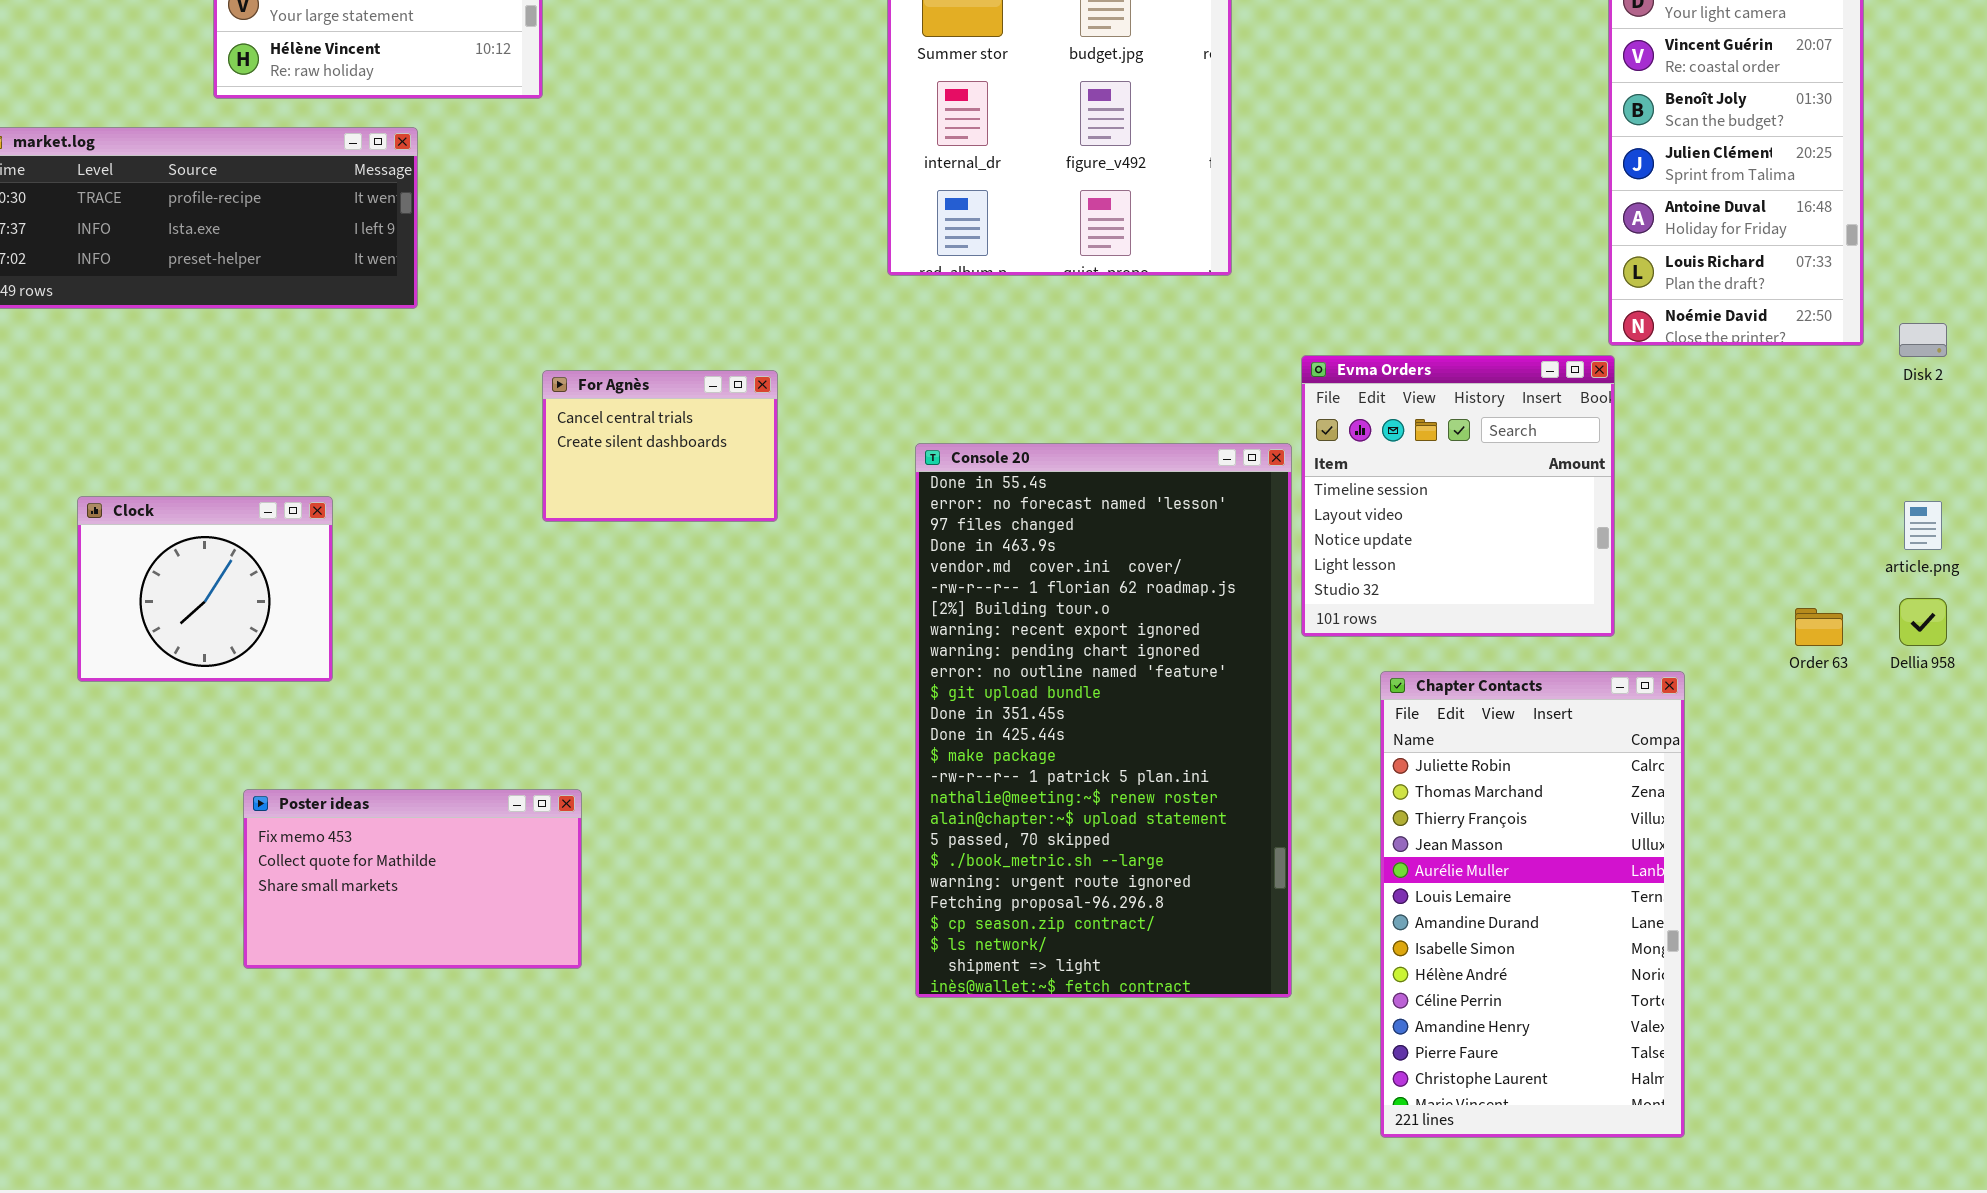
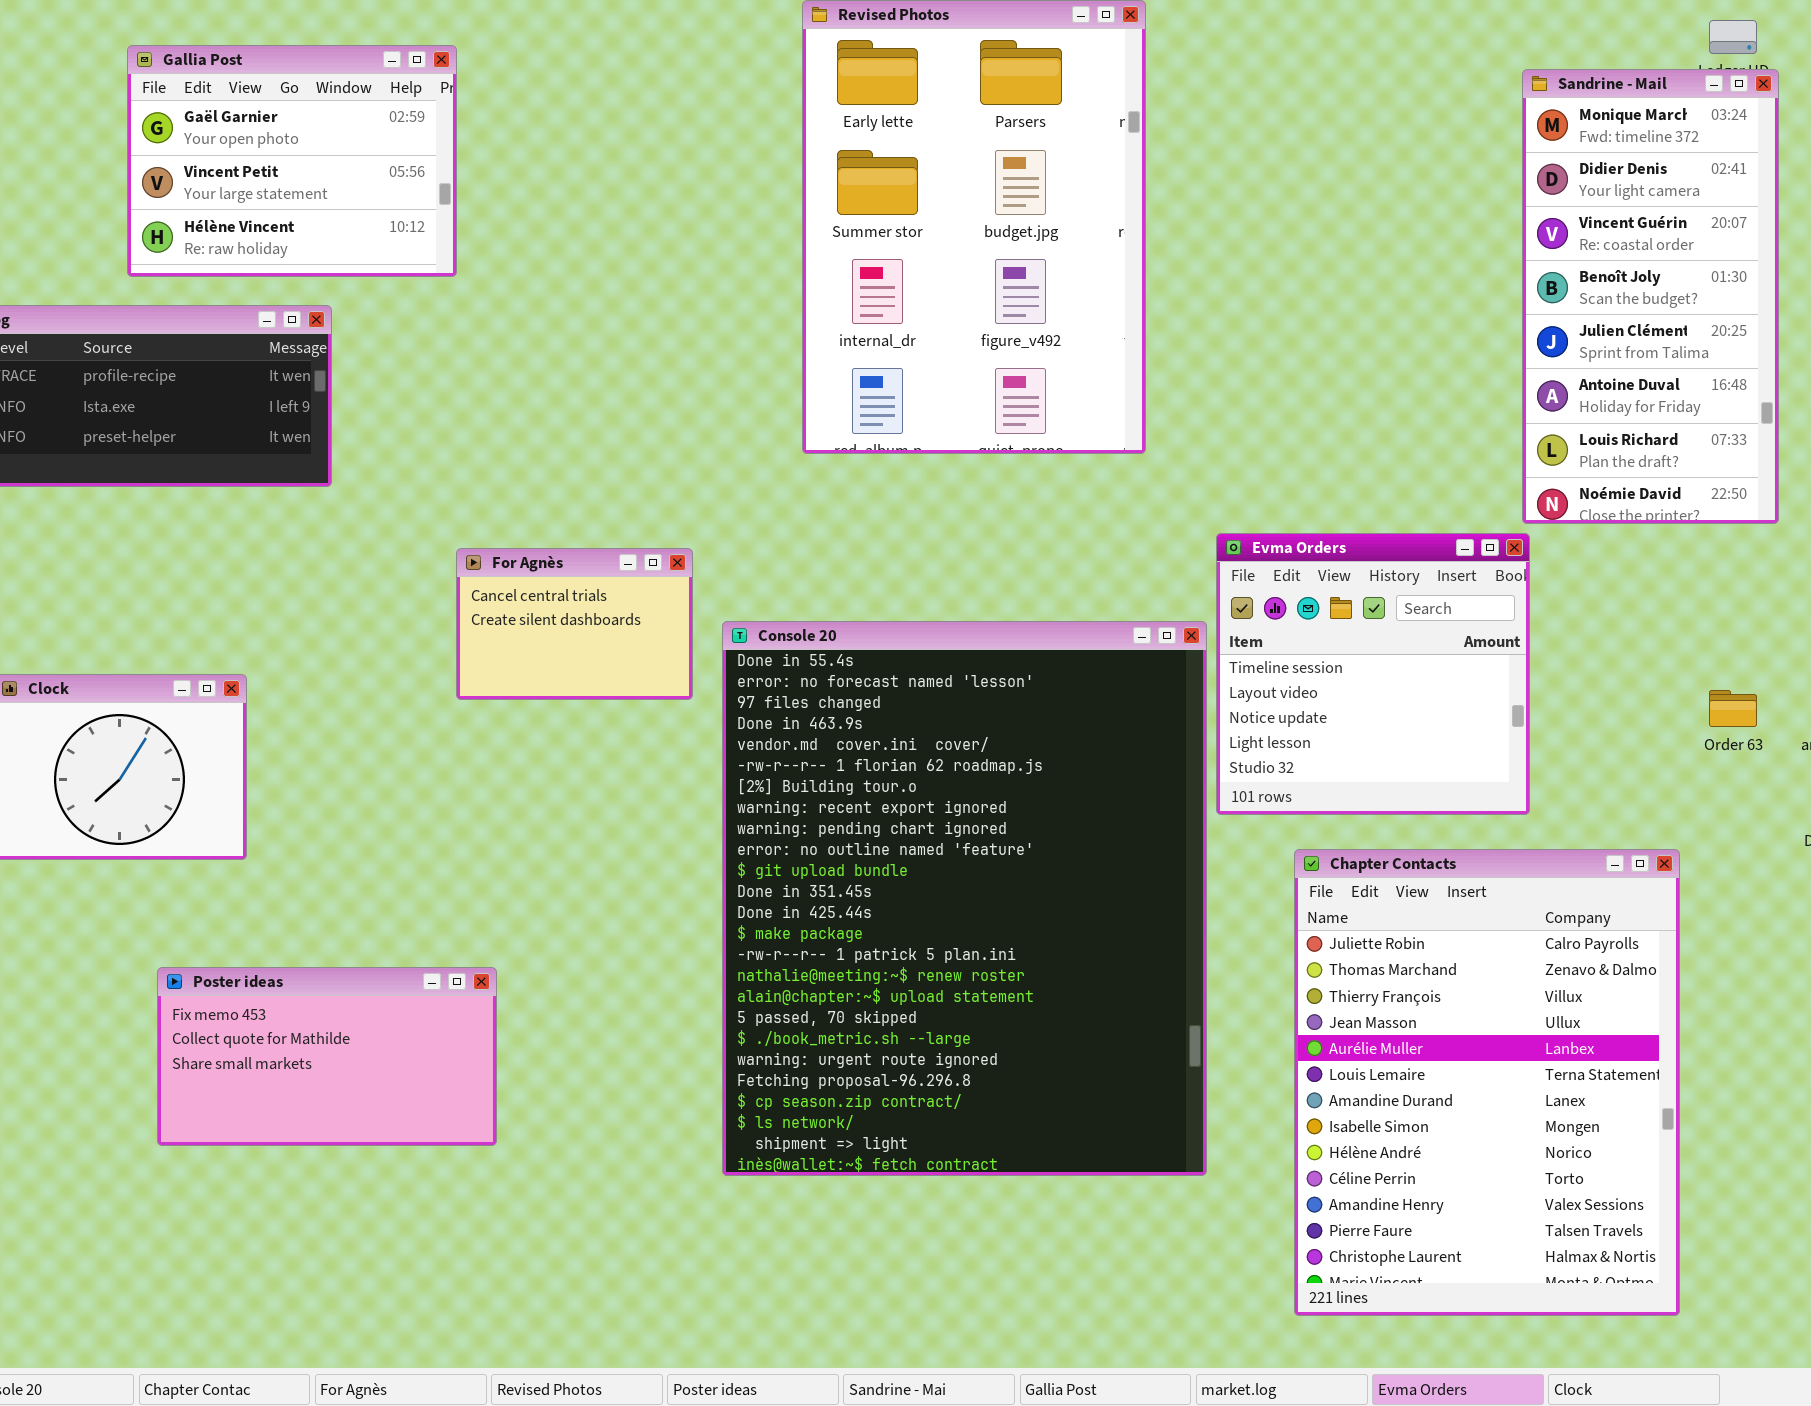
Console 20: [915,443,1292,998] -> [722,621,1207,1176], resized
Order 63: [1795,608,1843,646] -> [1709,690,1757,727], moved
Chapter Contacts: [1380,671,1685,1138] -> [1294,849,1680,1316], resized

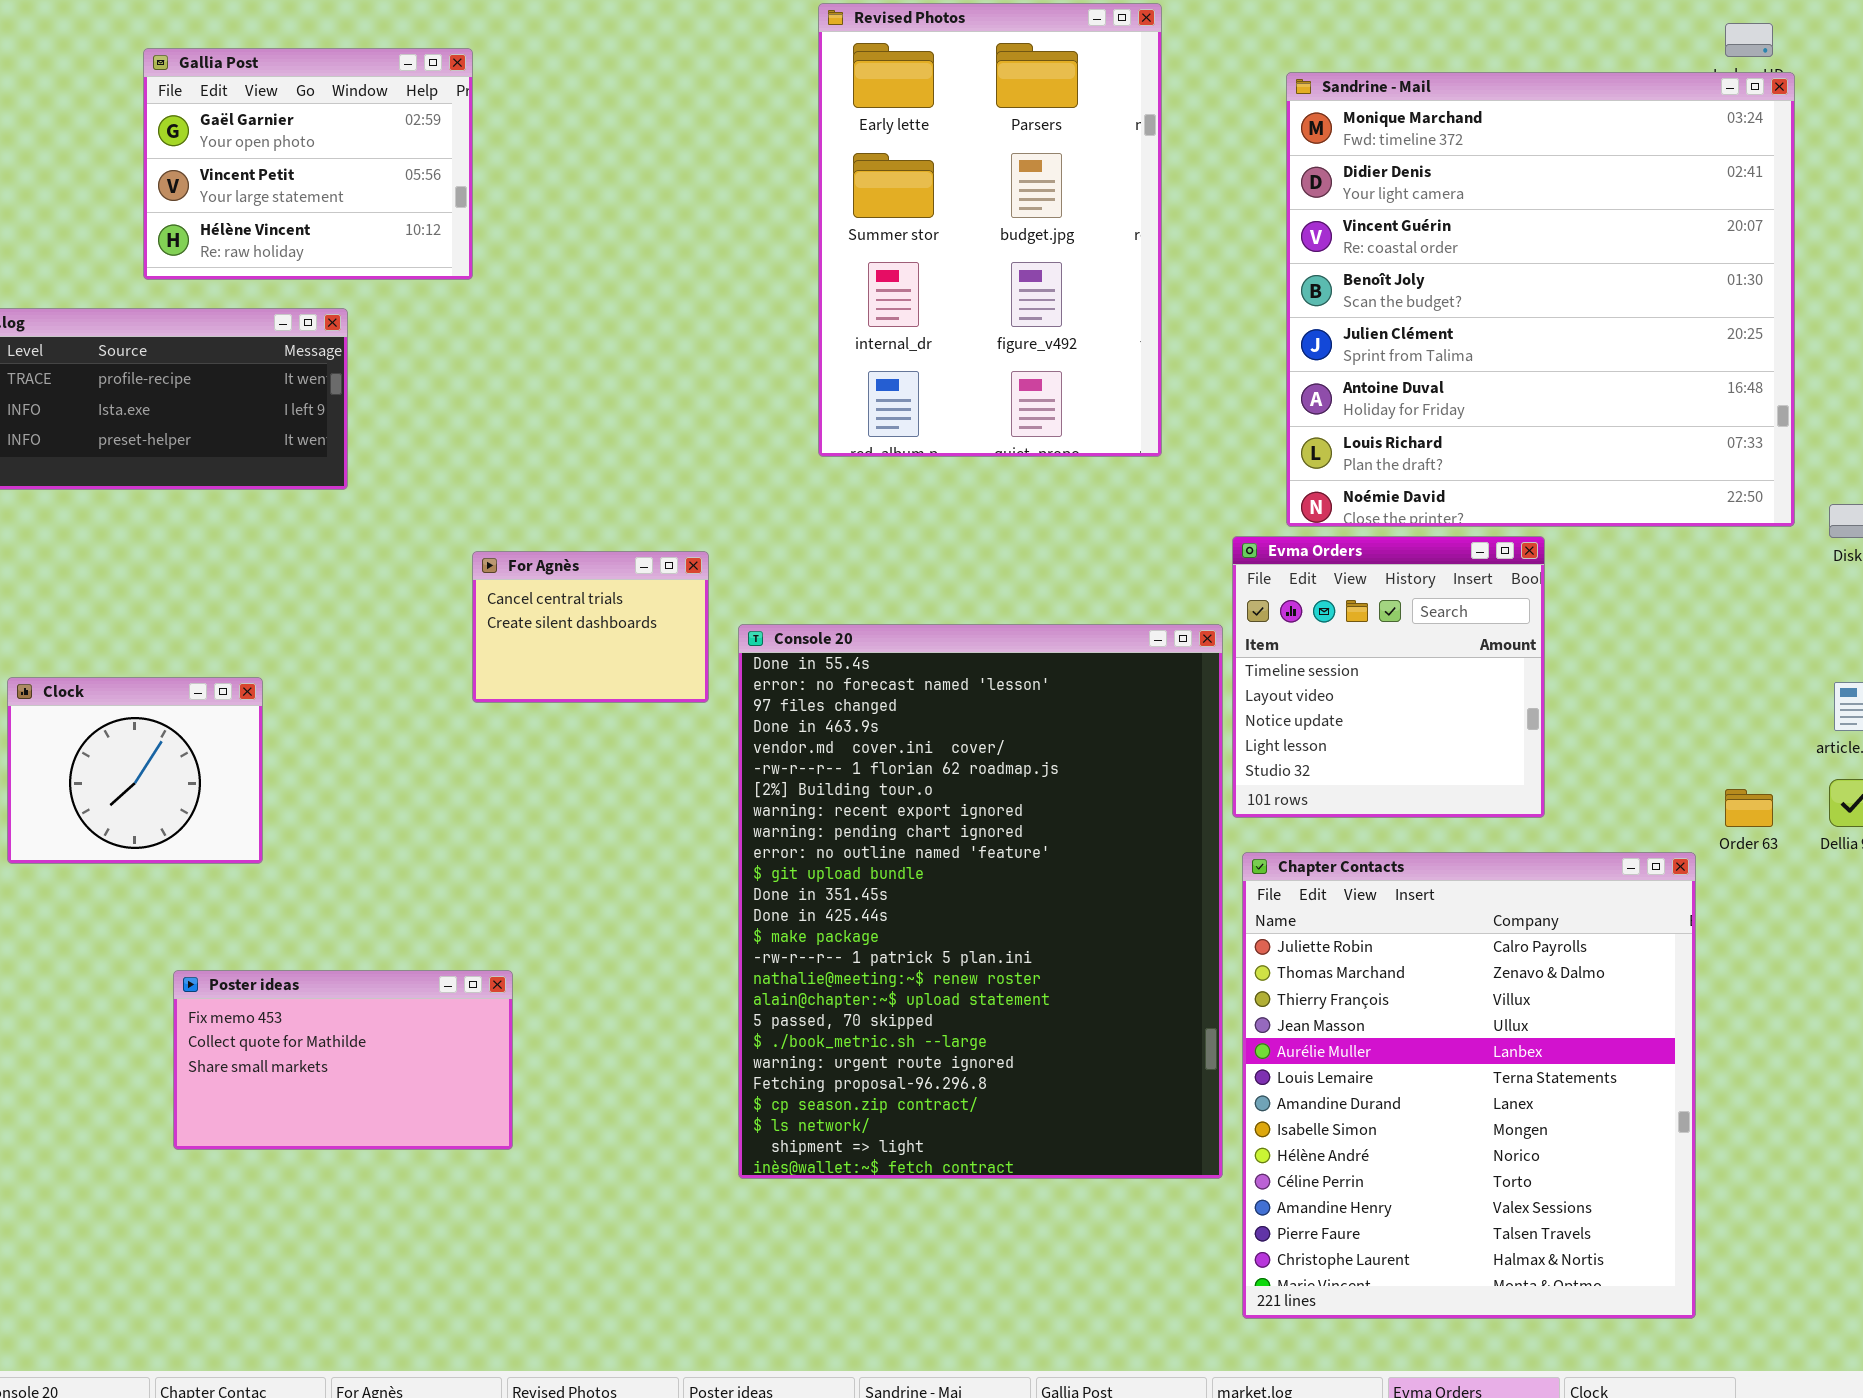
Sandrine - Mail: [1522,69,1779,524] -> [1286,72,1795,527], resized
Order 63: [1709,690,1757,727] -> [1725,789,1773,827], moved
Chapter Contacts: [1294,849,1680,1316] -> [1242,852,1696,1319], resized

